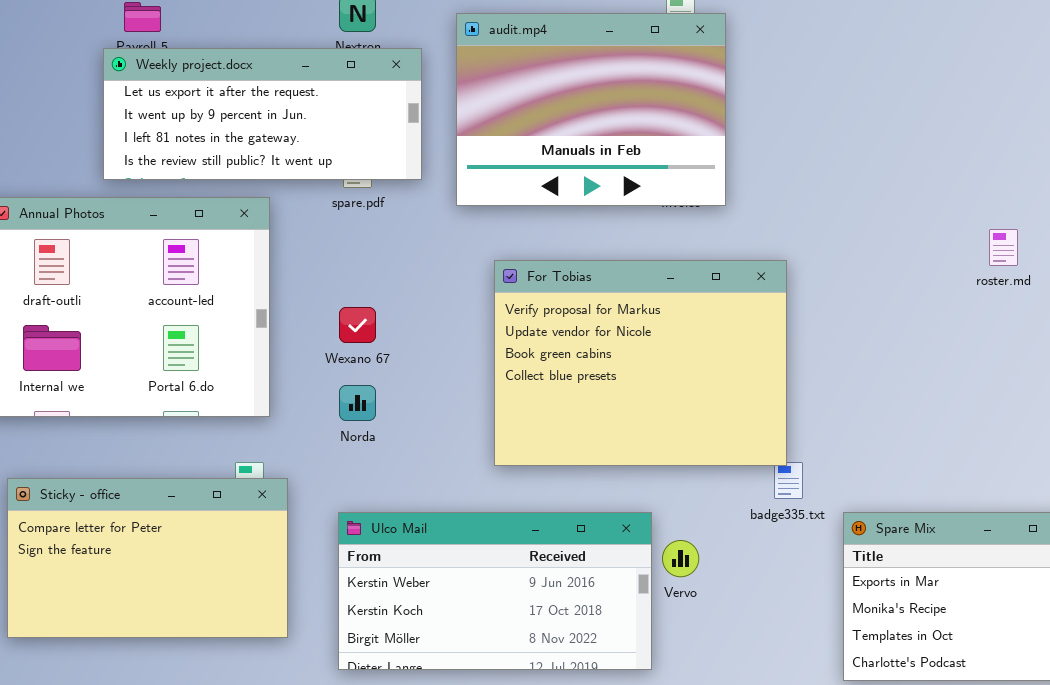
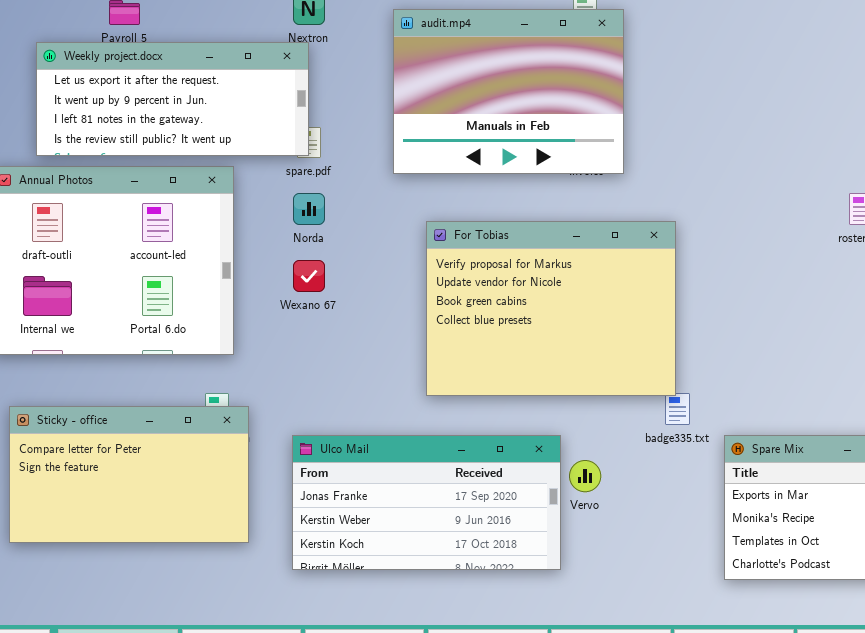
Weekly project.docx: [103,48,422,180] -> [36,42,309,156], moved
Norda: [339,385,376,421] -> [293,193,325,225], moved
Ulco Mail: [338,512,652,670] -> [292,435,561,570], scrolled up 1 row

